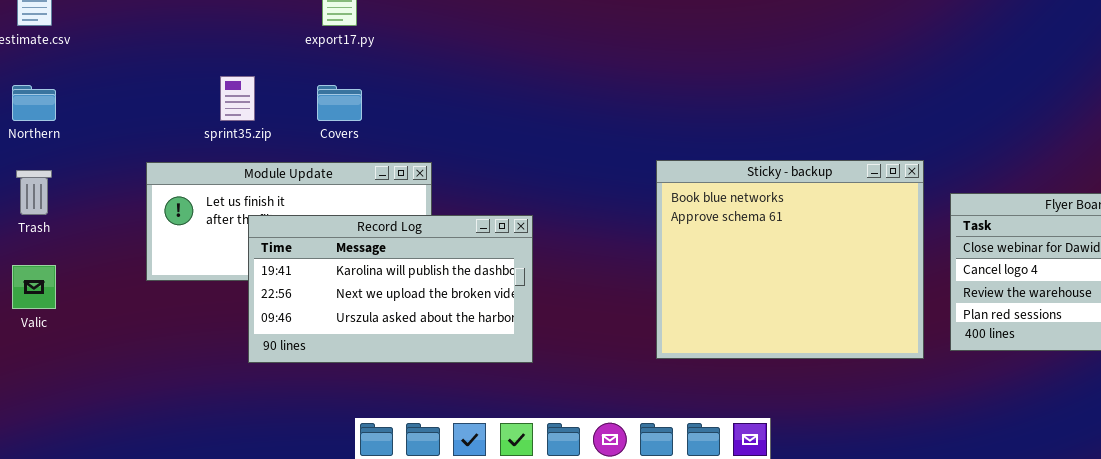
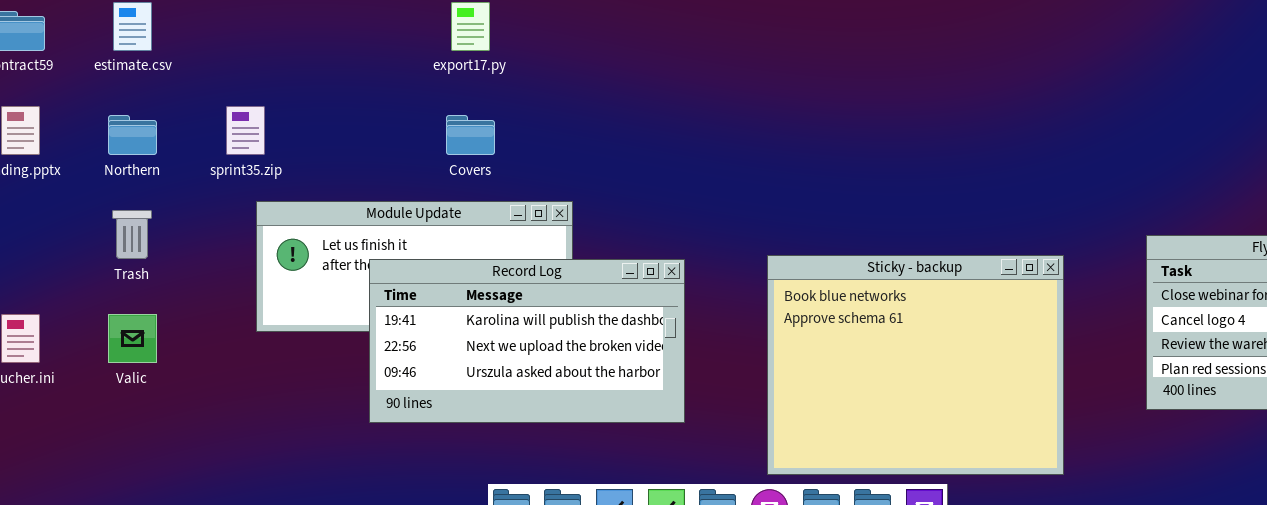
sprint35.zip: [220,76,255,121] -> [226,106,265,155], moved
Sticky - backup: [656,160,924,359] -> [767,255,1064,475], moved

